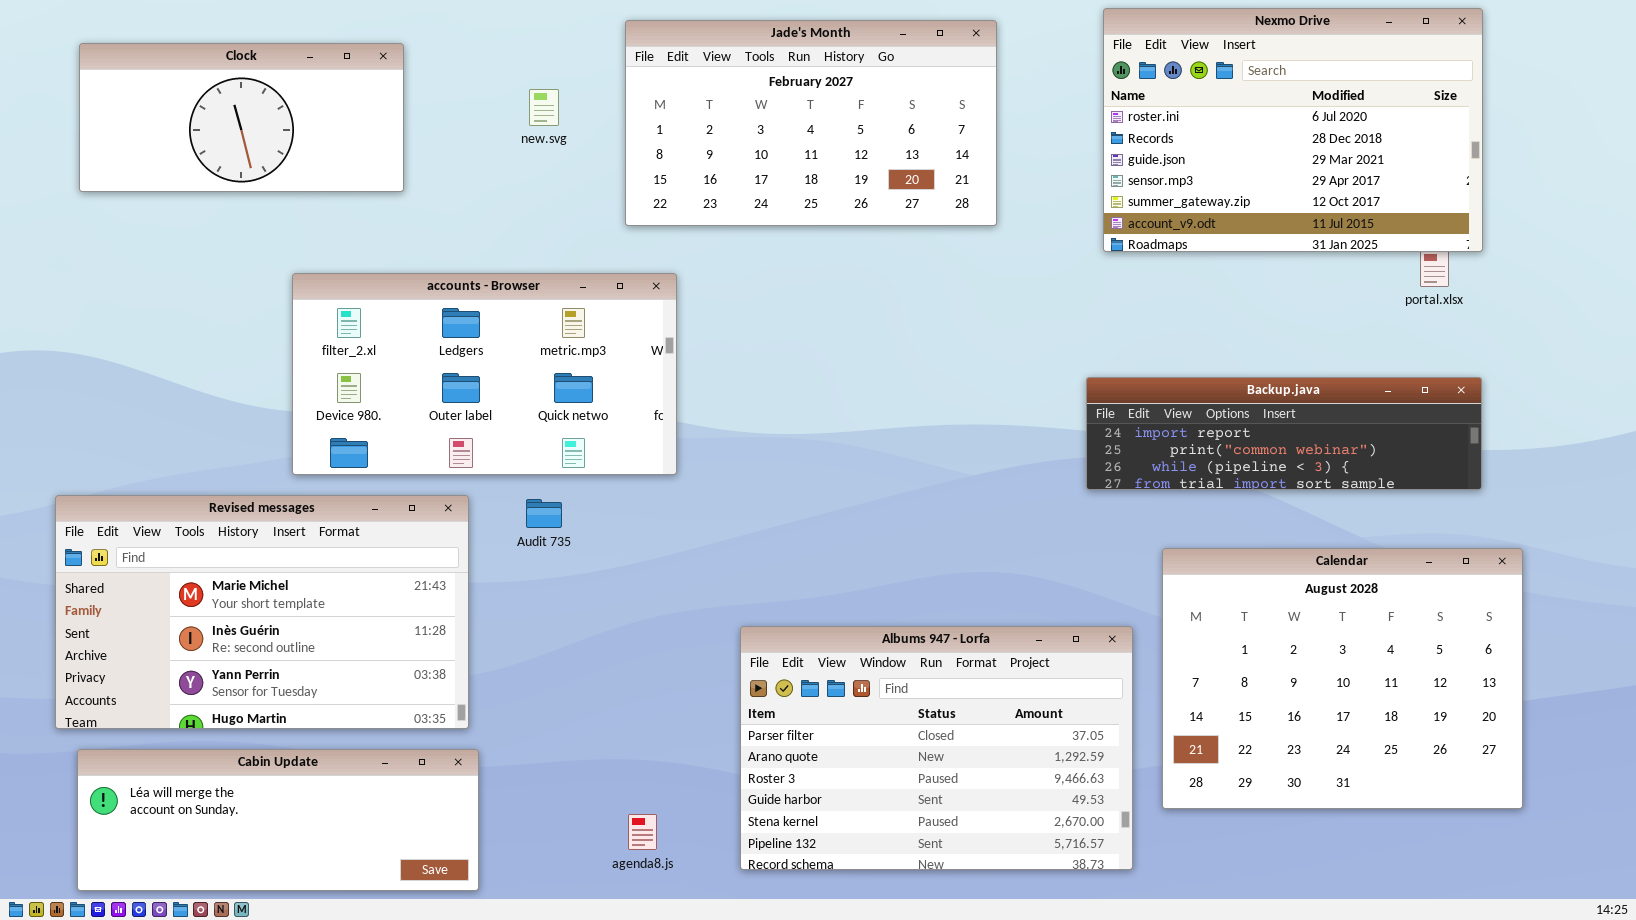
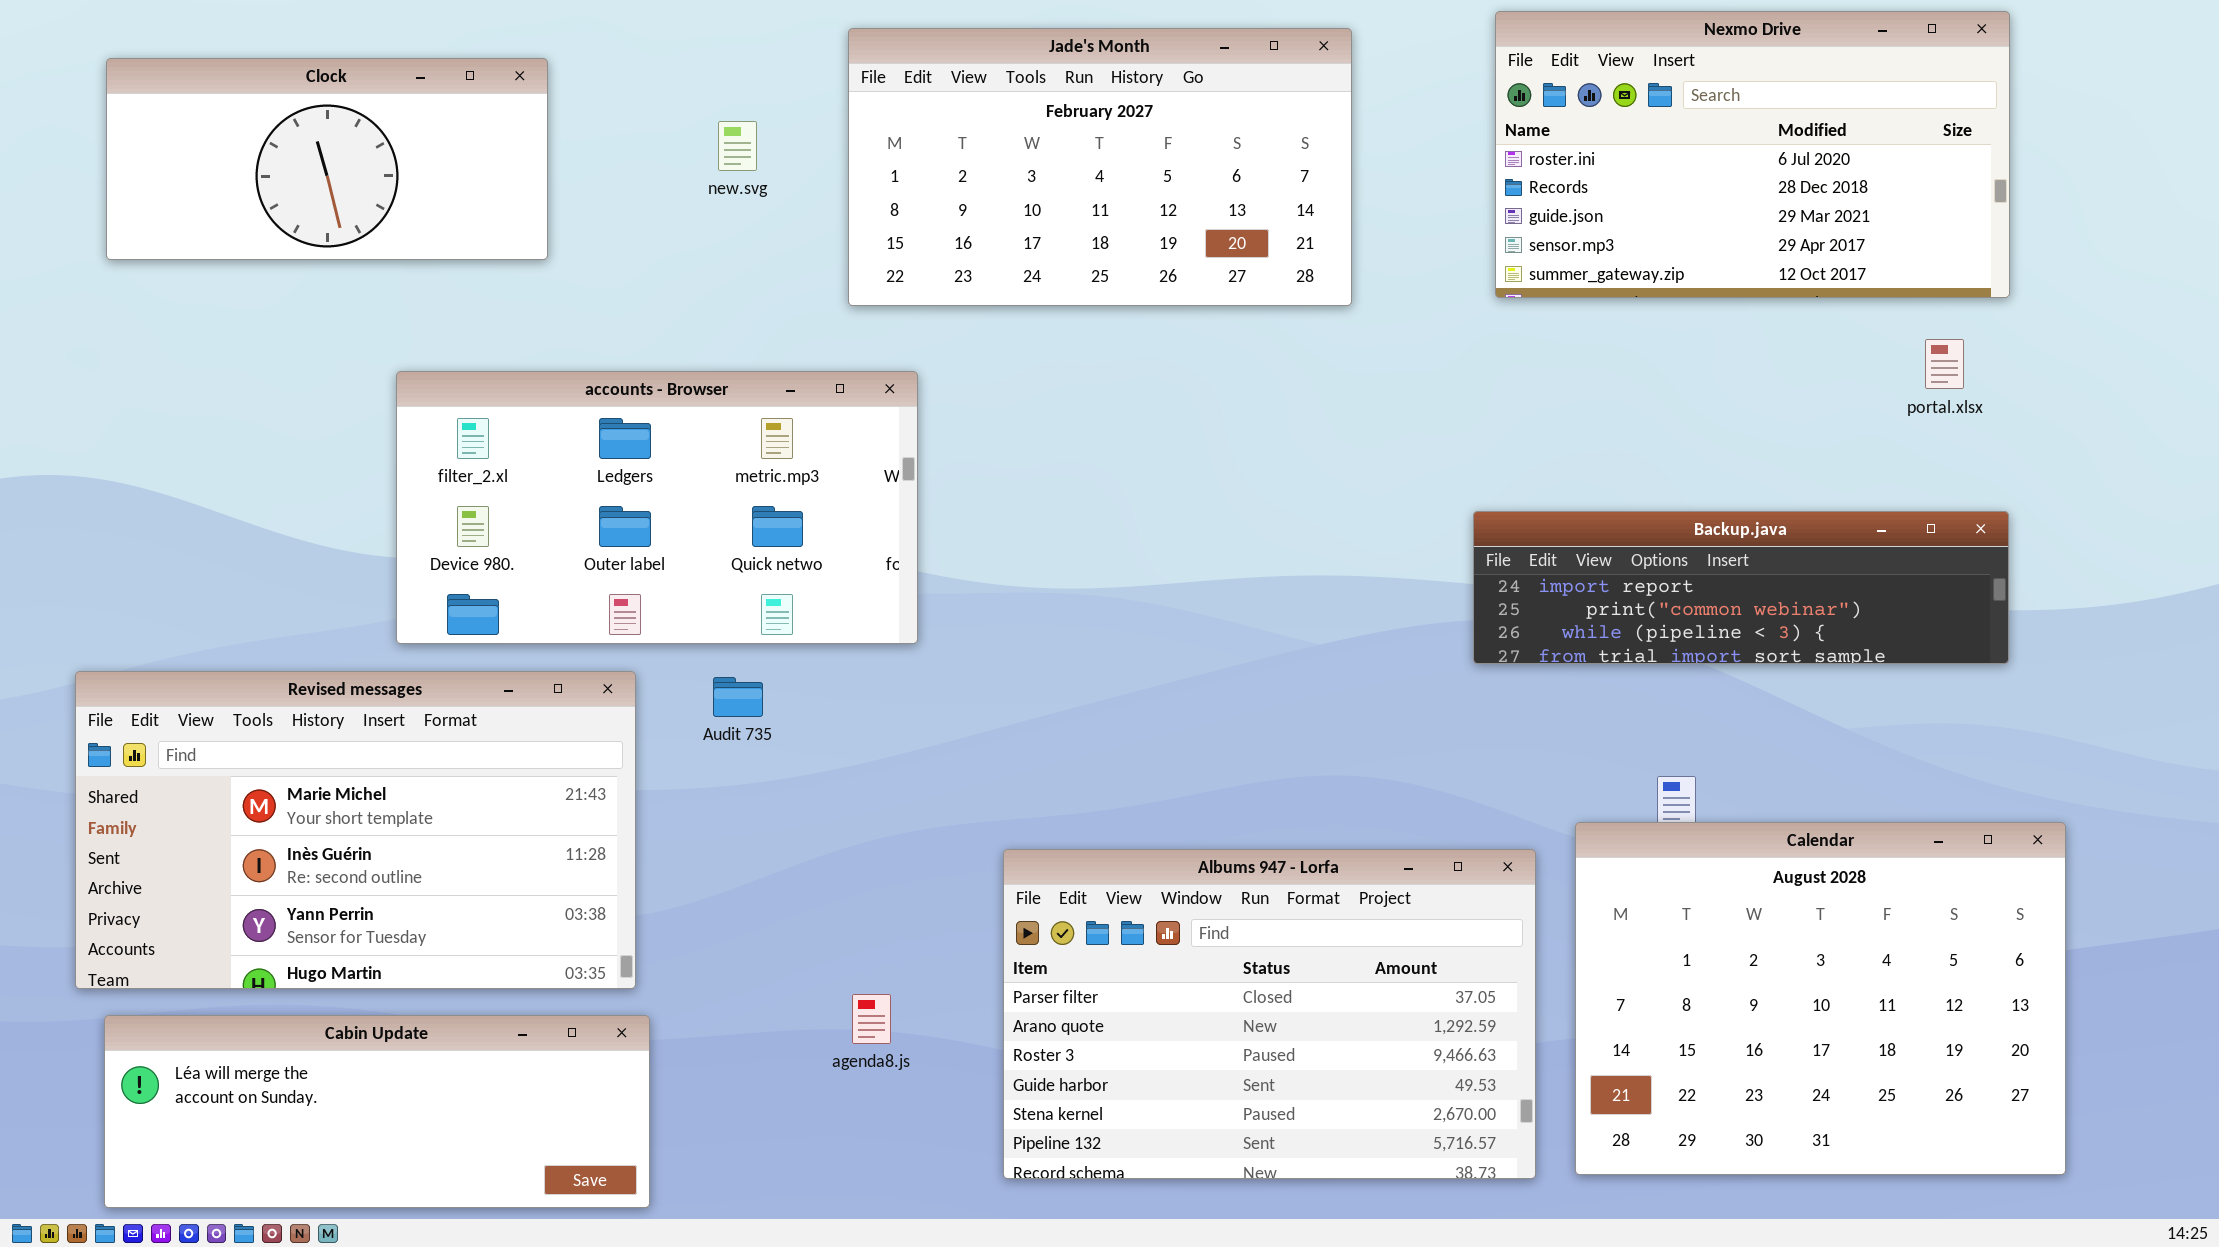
Nexmo Drive: [1103,8,1483,252] -> [1495,11,2010,298], resized
Calendar: [1162,548,1523,809] -> [1575,822,2066,1175], moved
agenda8.js: [628,814,657,850] -> [852,994,891,1044], moved

